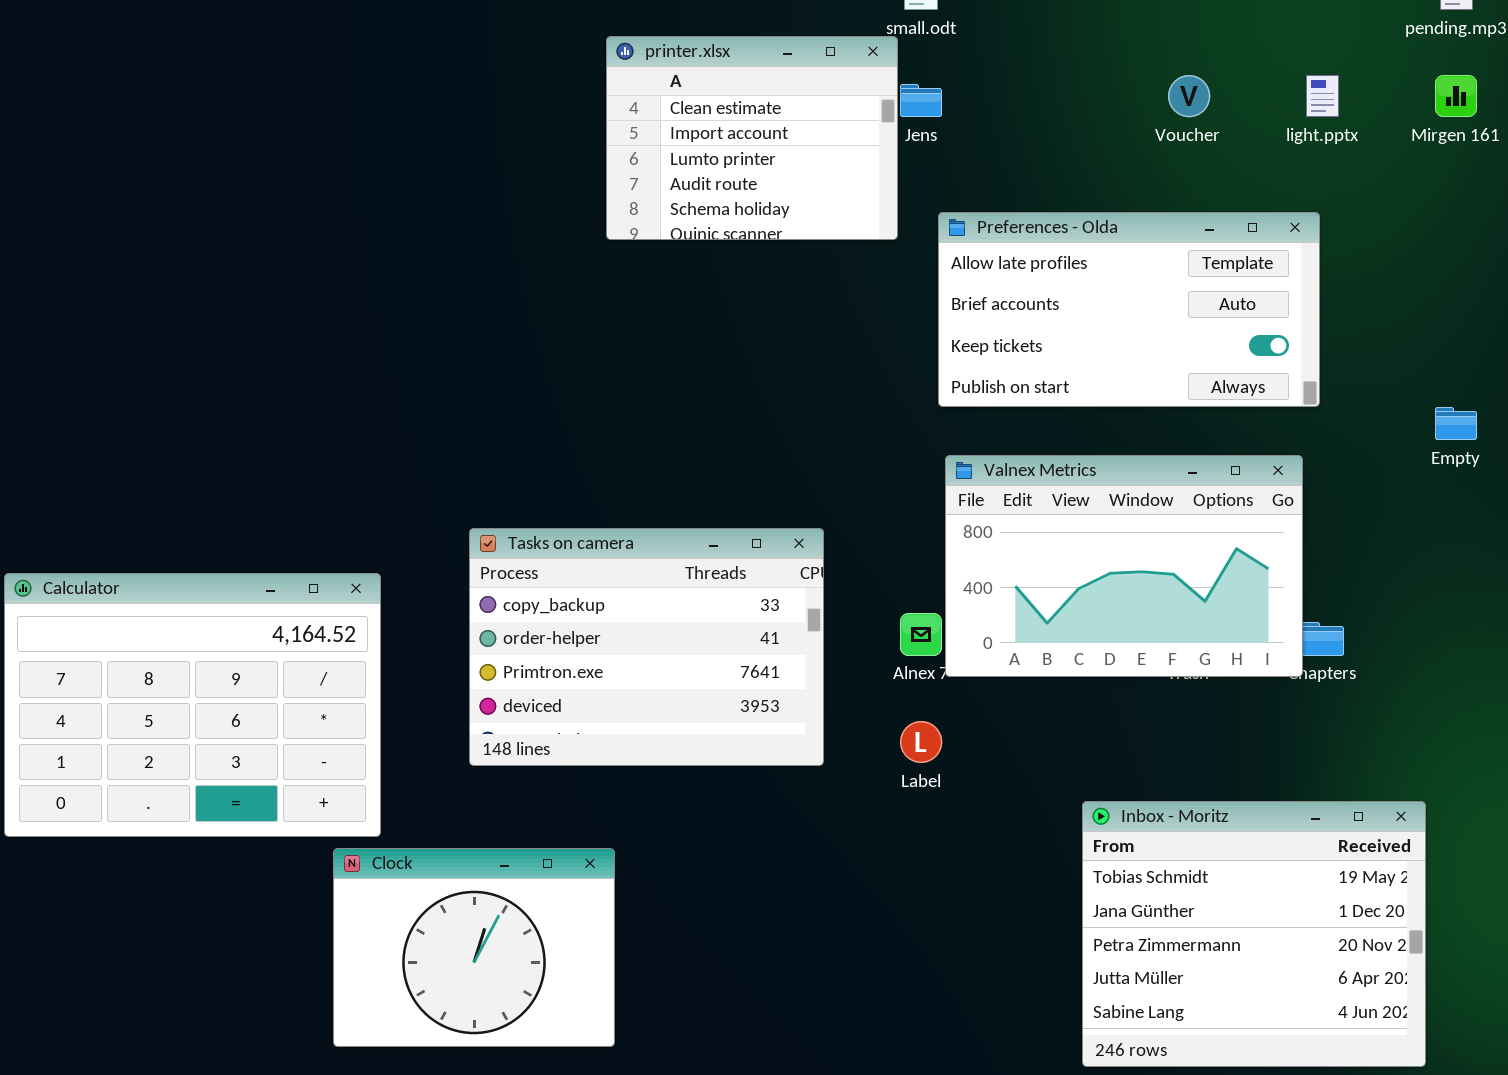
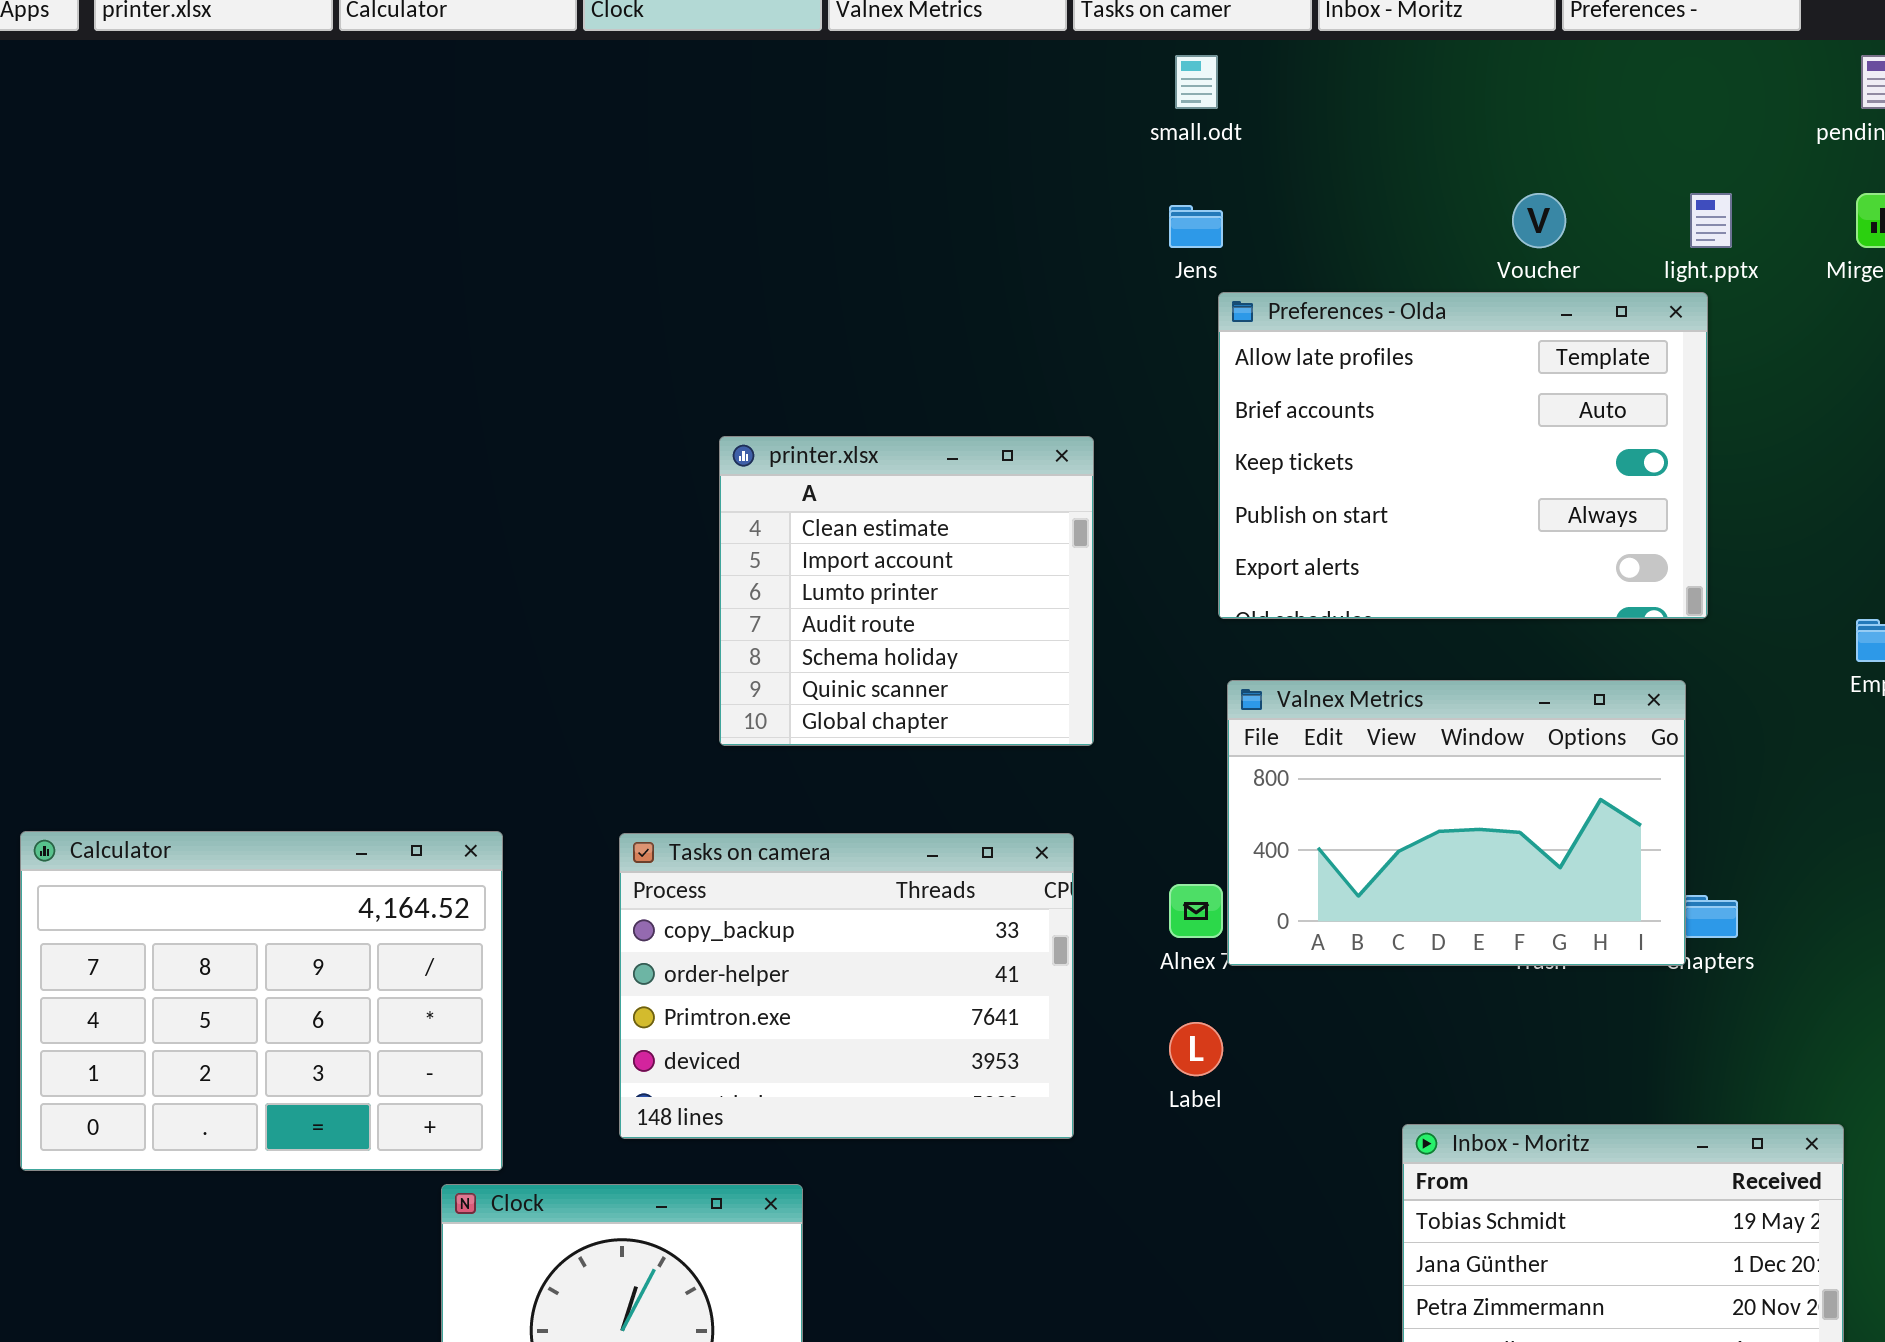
printer.xlsx: [606,36,898,240] -> [719,436,1094,746], moved, resized
Preferences - Olda: [938,212,1320,407] -> [1218,292,1708,619], resized
Tasks on camera: [469,528,824,766] -> [619,833,1074,1139], moved

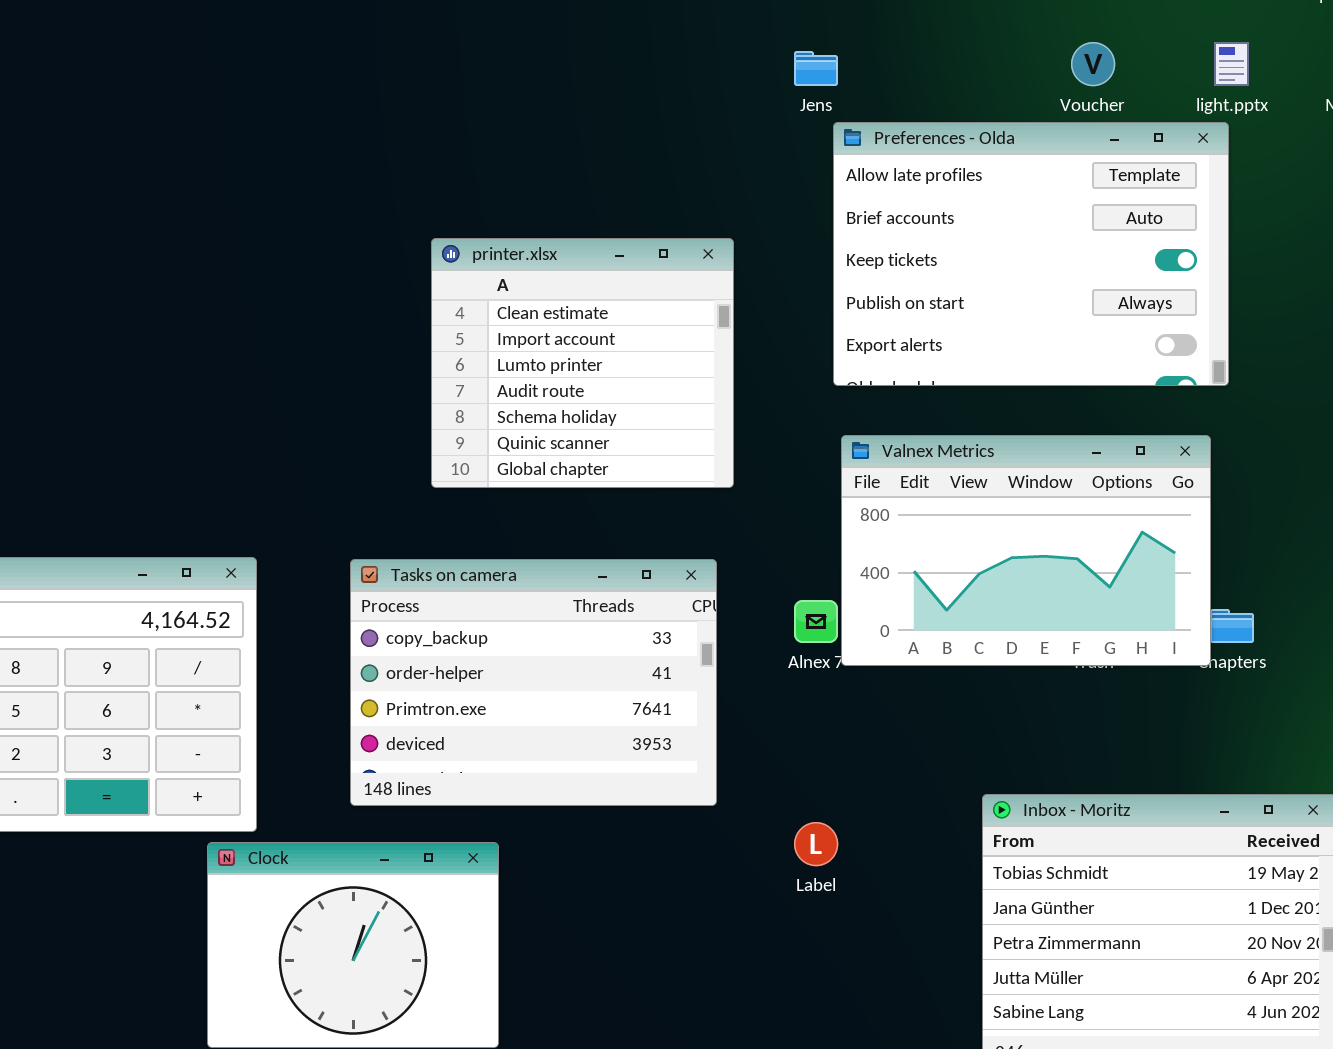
Label: [1169,1022,1223,1076] -> [794,822,838,866], moved

